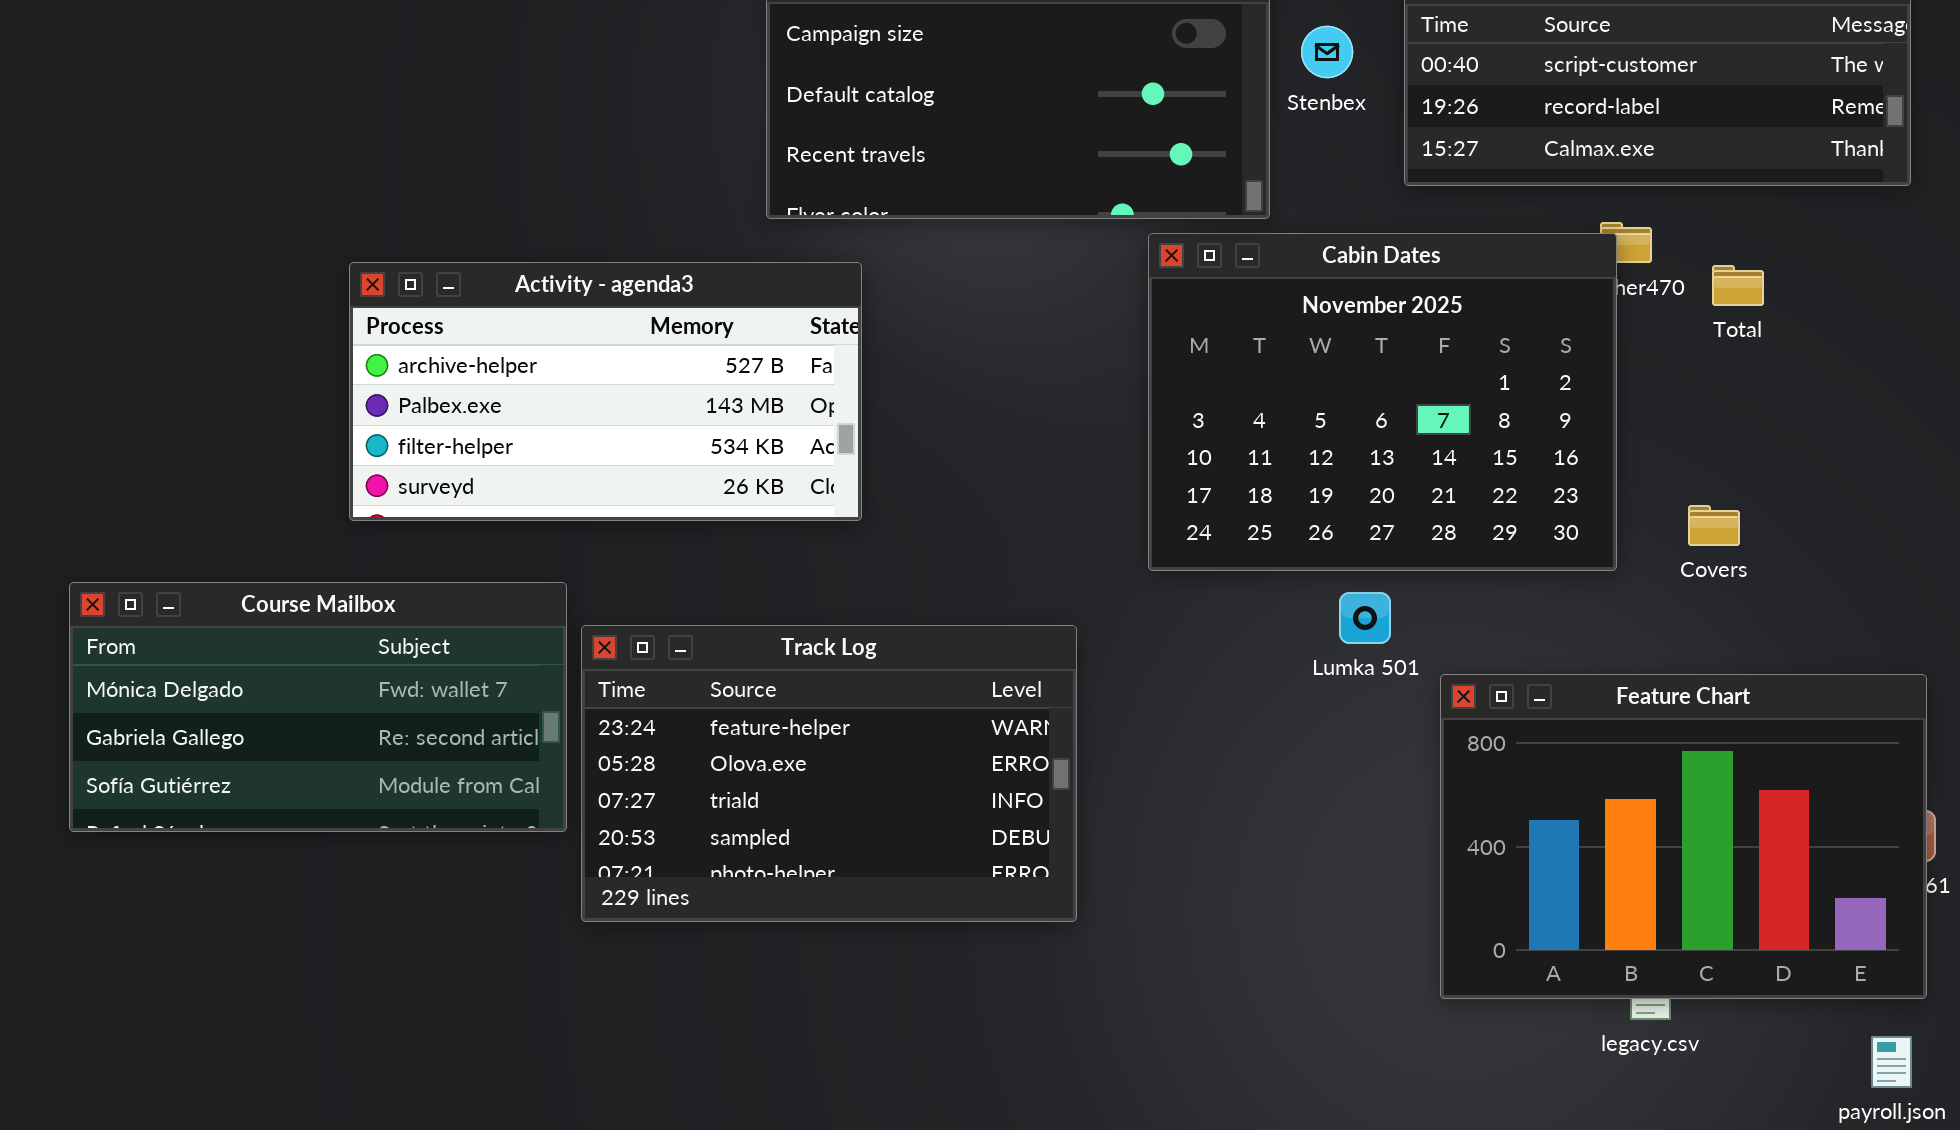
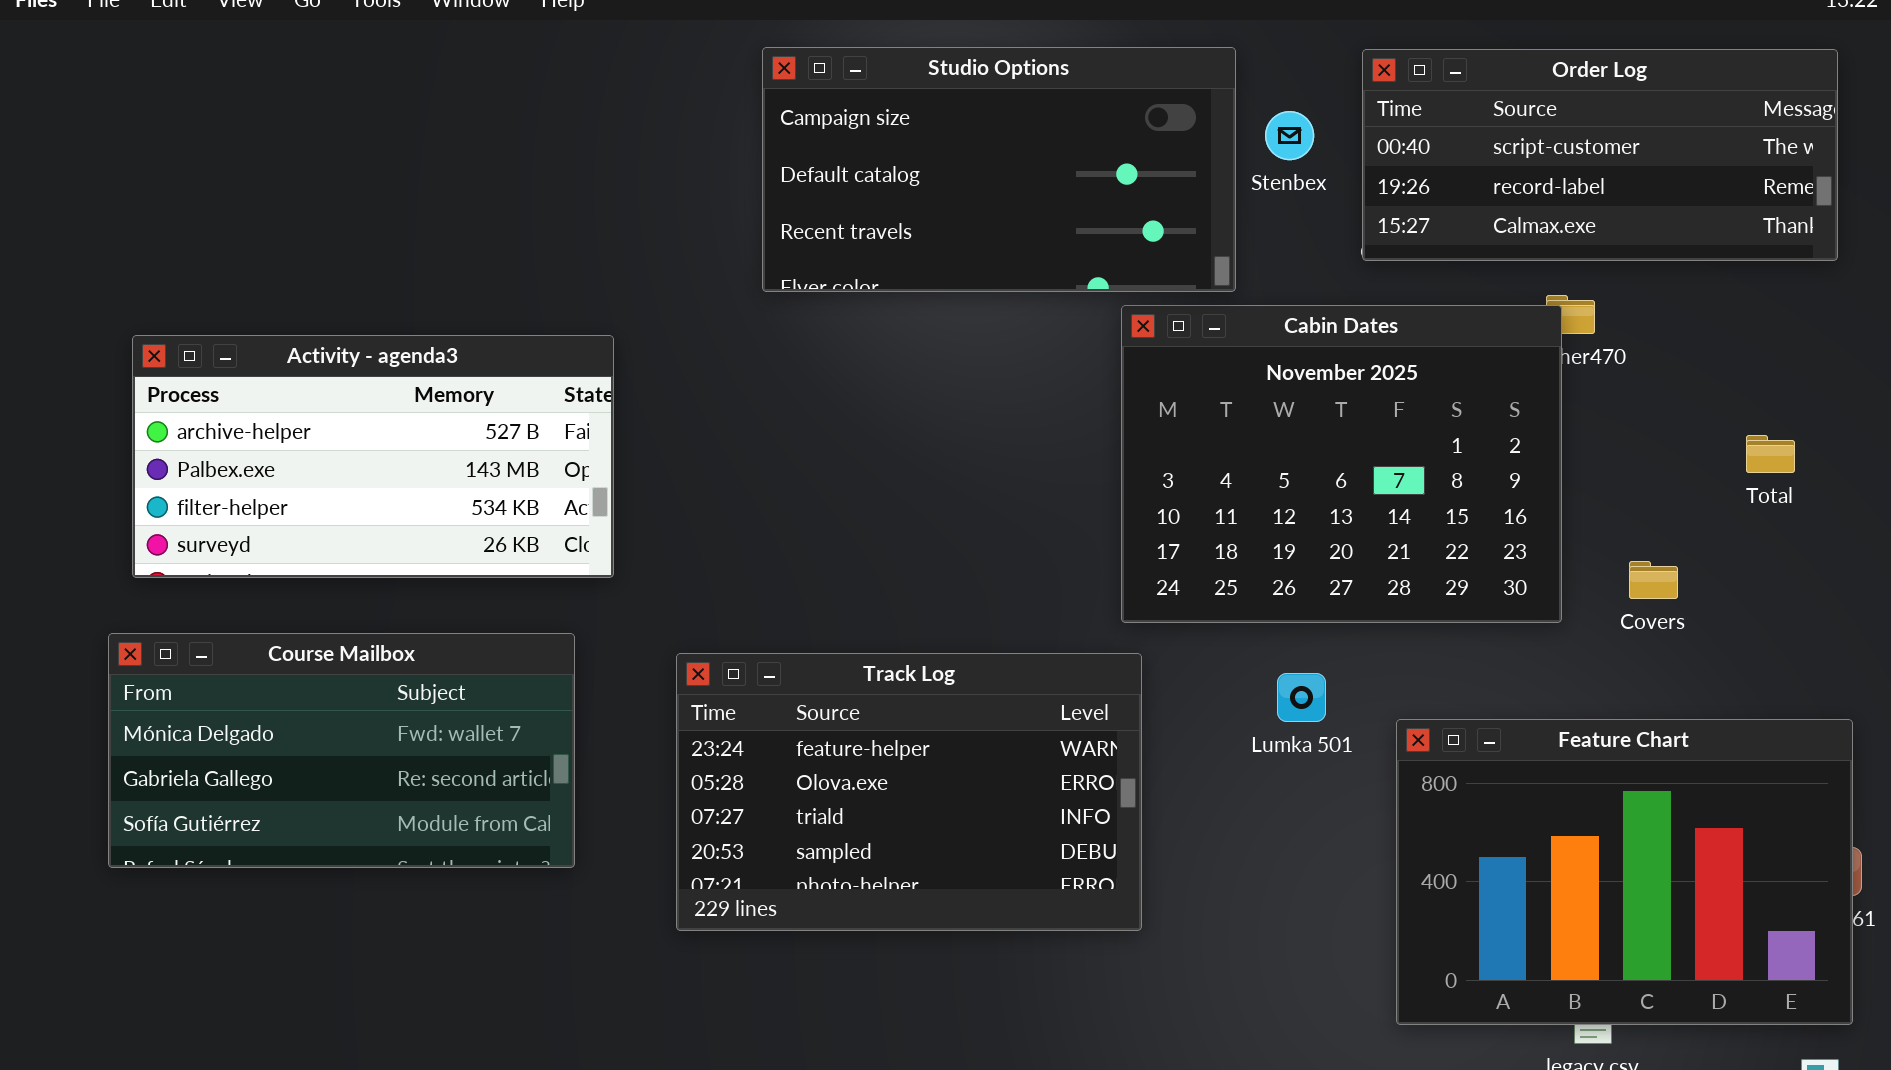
Activity - agenda3: [349,262,862,521] -> [132,335,614,578], moved
Total: [1712,265,1764,306] -> [1746,435,1795,473], moved
Lumka 501: [1339,592,1391,644] -> [1277,673,1326,722], moved
Track Log: [581,625,1077,922] -> [676,653,1142,931], moved

